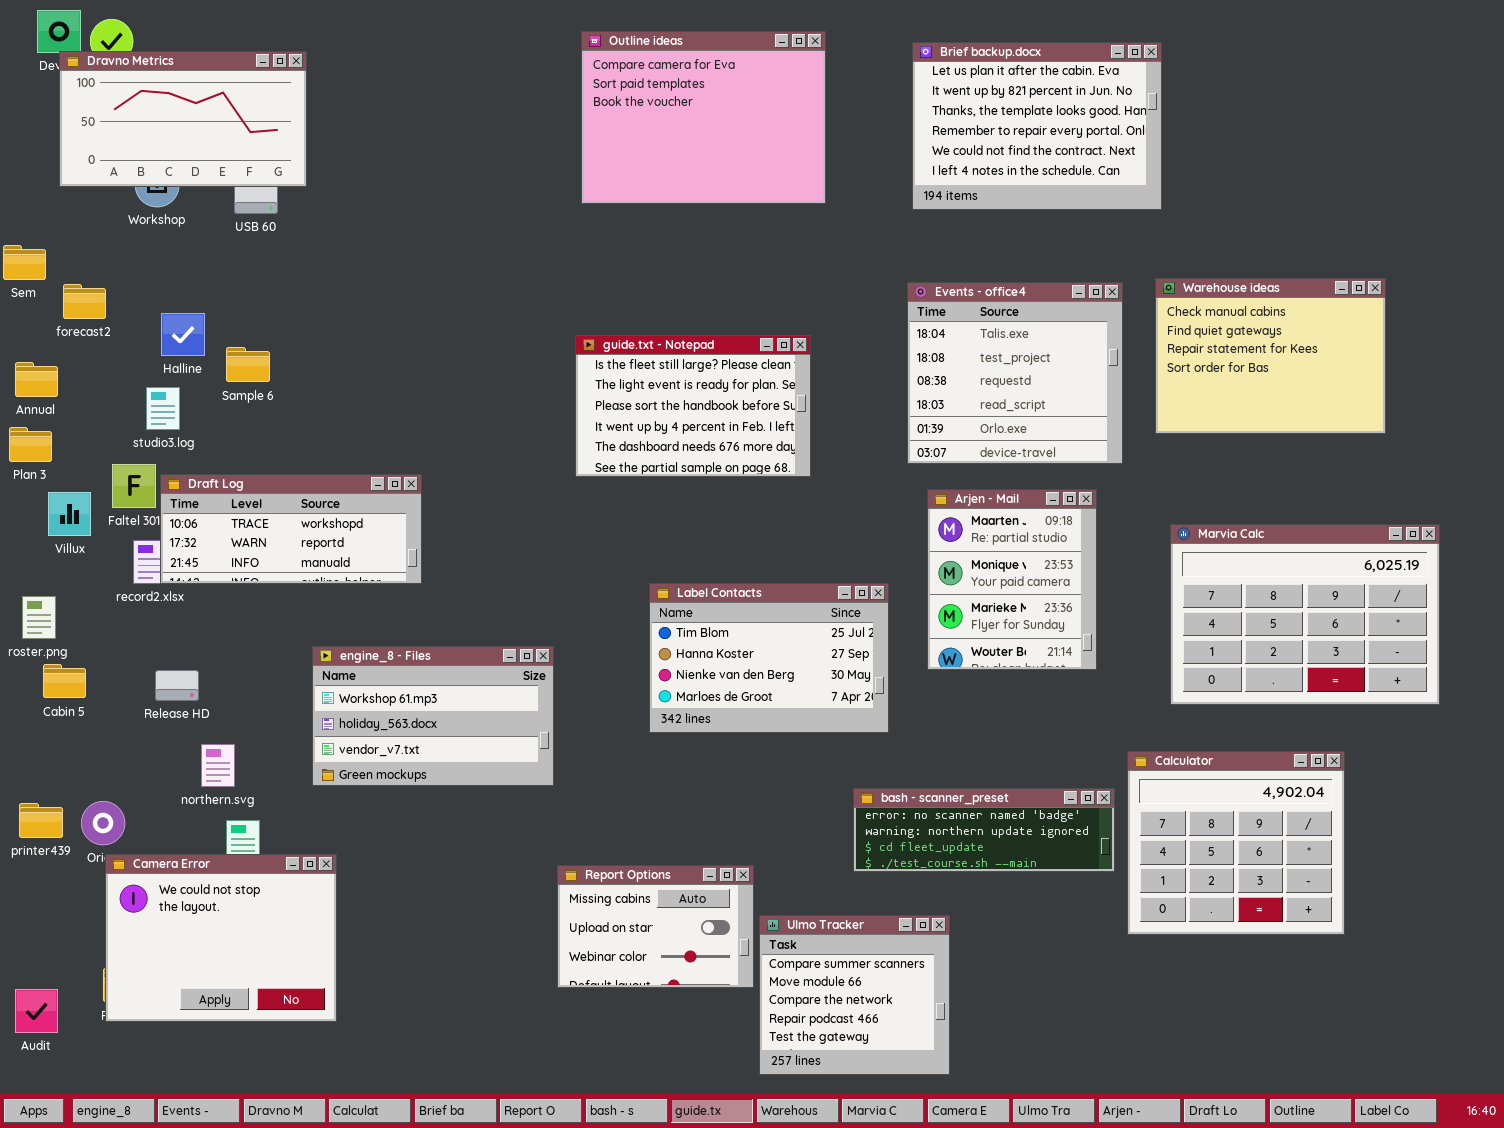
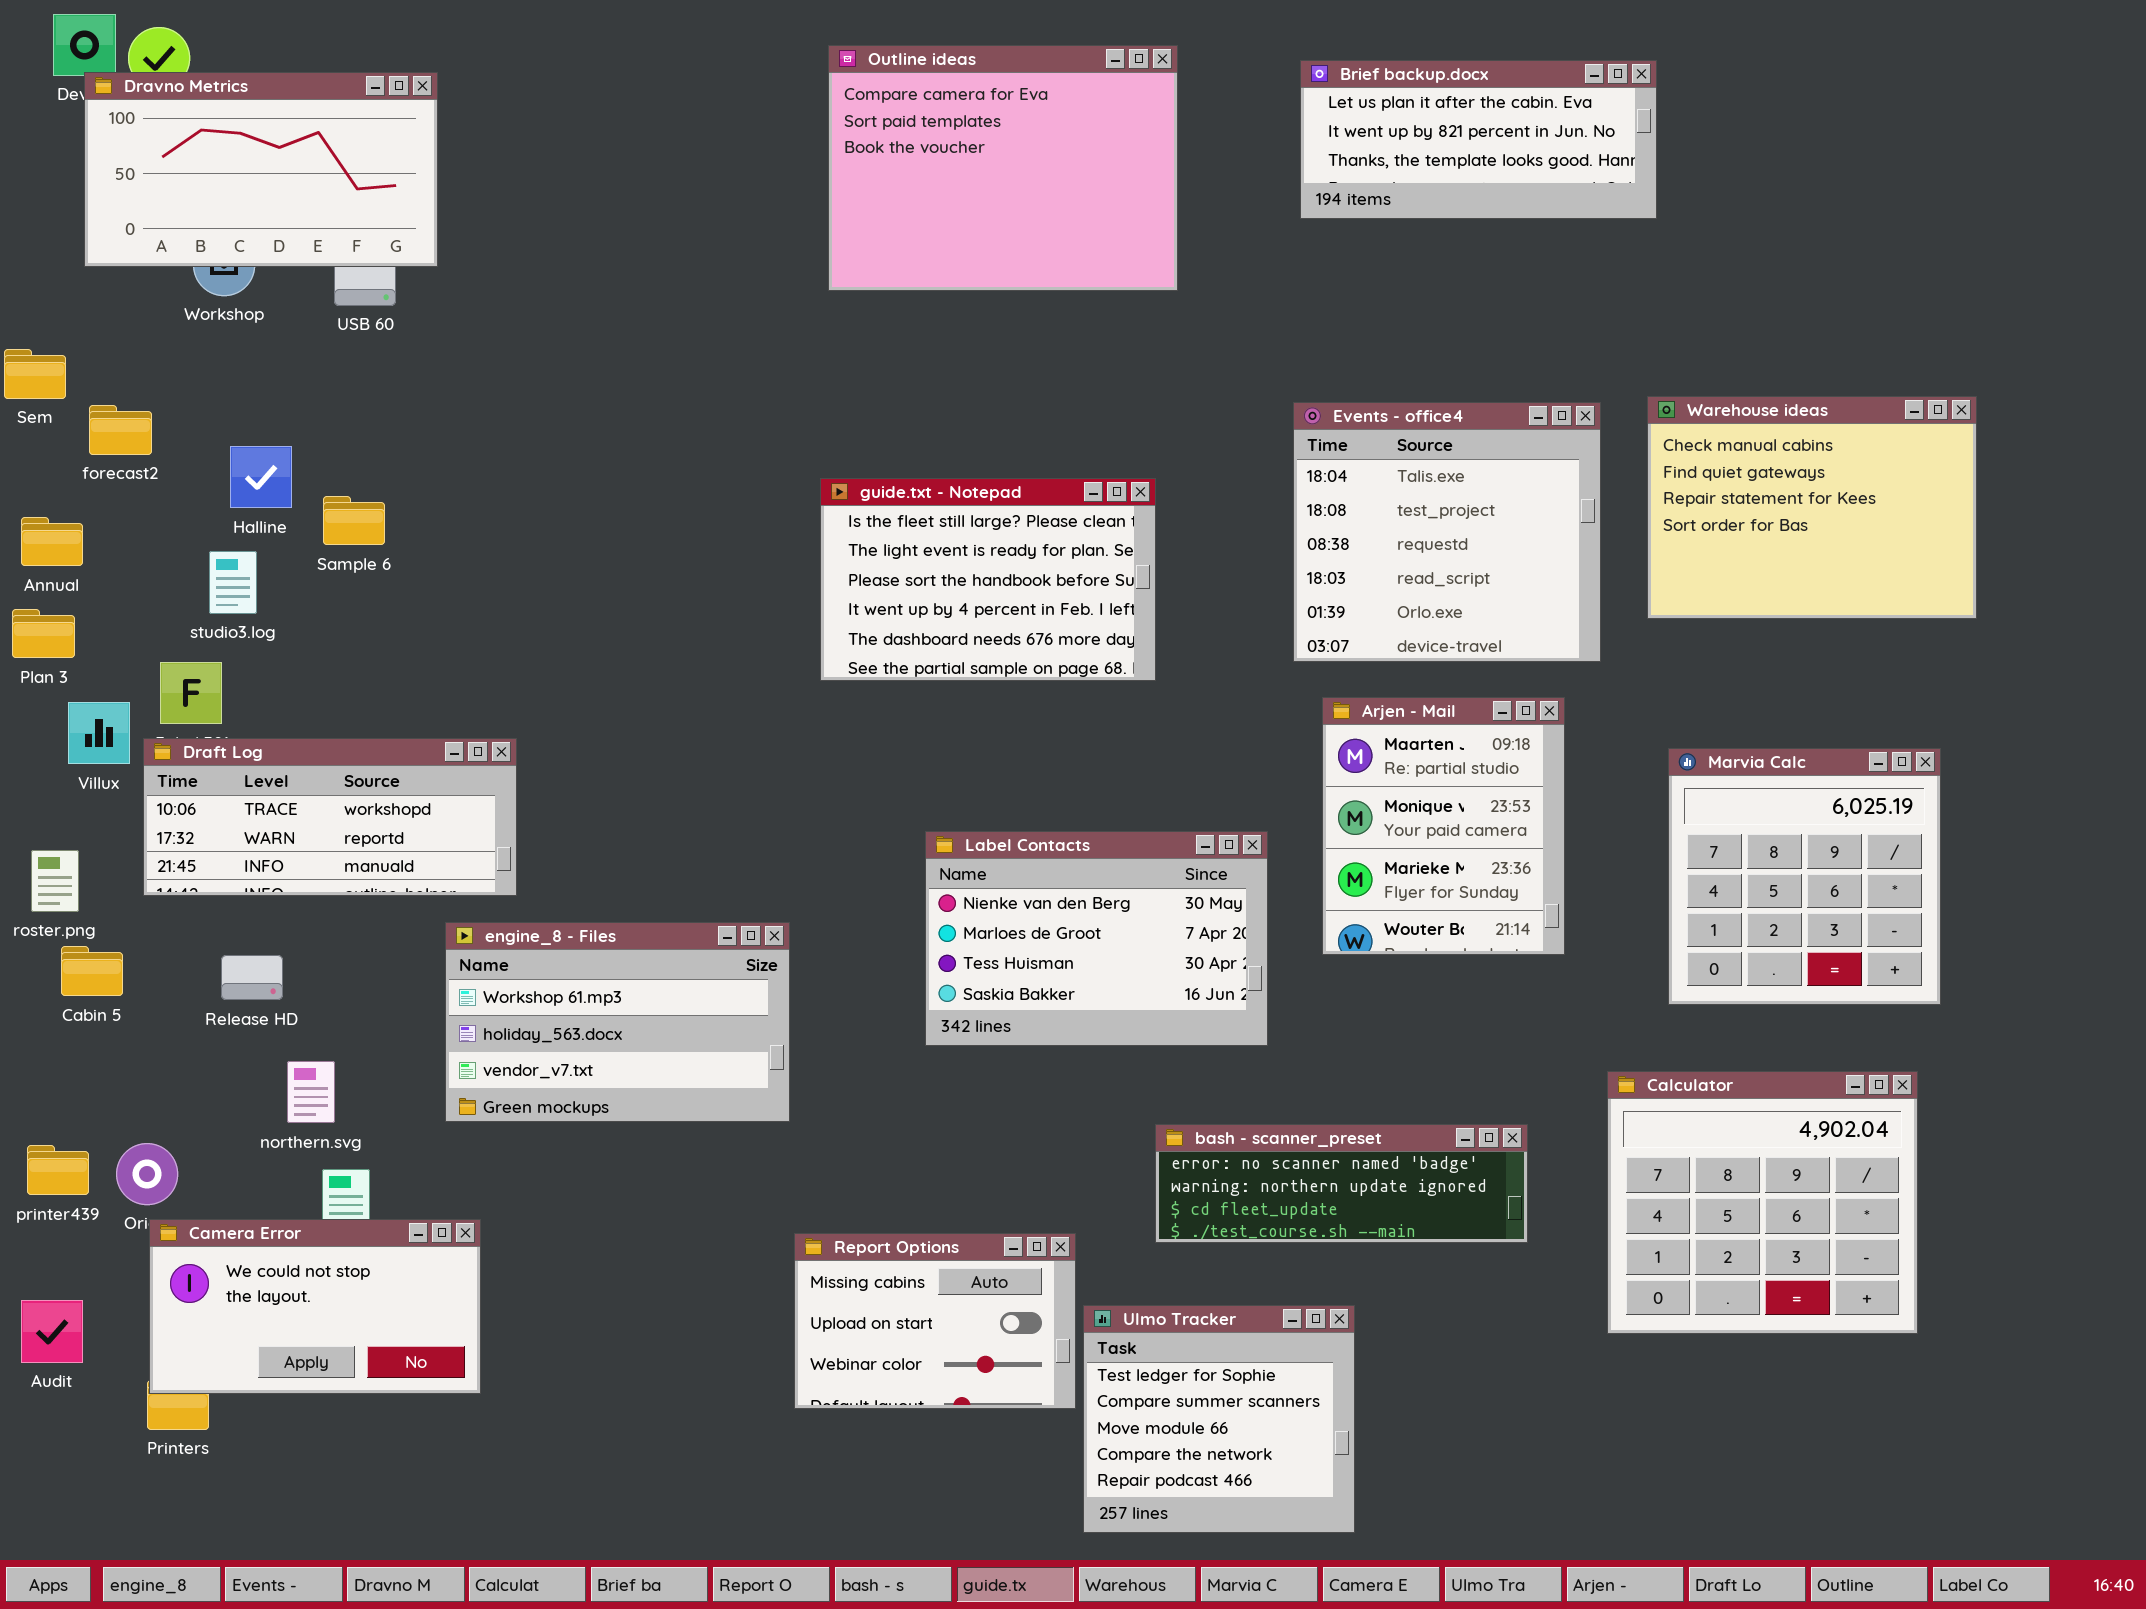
Brief backup.docx: [912,42,1162,210] -> [1300,60,1657,219], resized
Draft Log: [160,474,422,584] -> [143,738,517,896], moved
Marvia Calc: [1170,524,1440,705] -> [1668,748,1941,1005], resized
Label Contacts: [649,583,889,733] -> [925,831,1268,1046], scrolled down 2 rows
bash - scanner_preset: [853,788,1115,872] -> [1155,1124,1528,1243], moved
Camera Error: [105,854,337,1022] -> [149,1219,481,1394], resized
Ulmo Tracker: [759,915,950,1075] -> [1083,1305,1355,1533], scrolled up 1 row
Audit: [15,989,58,1033] -> [21,1300,83,1363], moved

